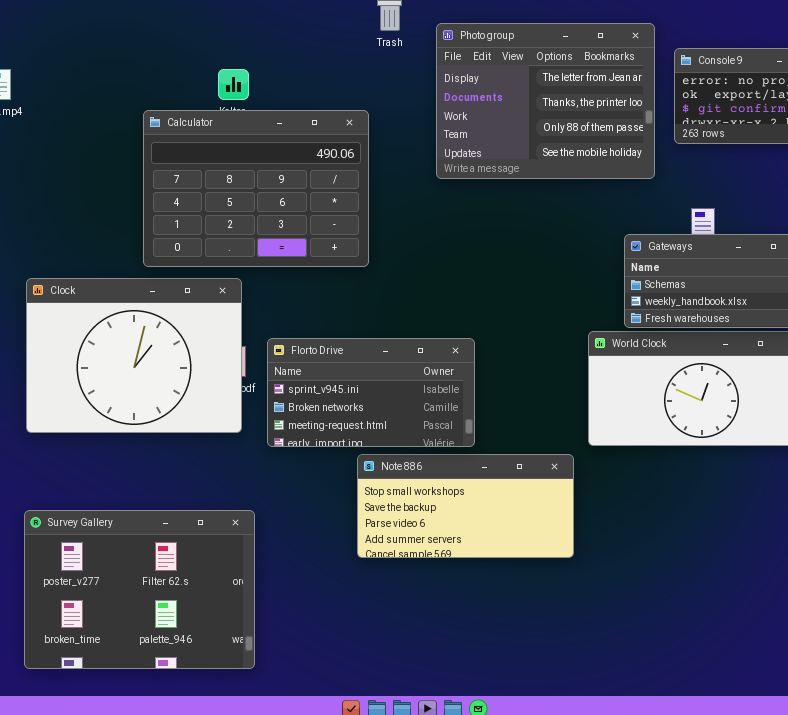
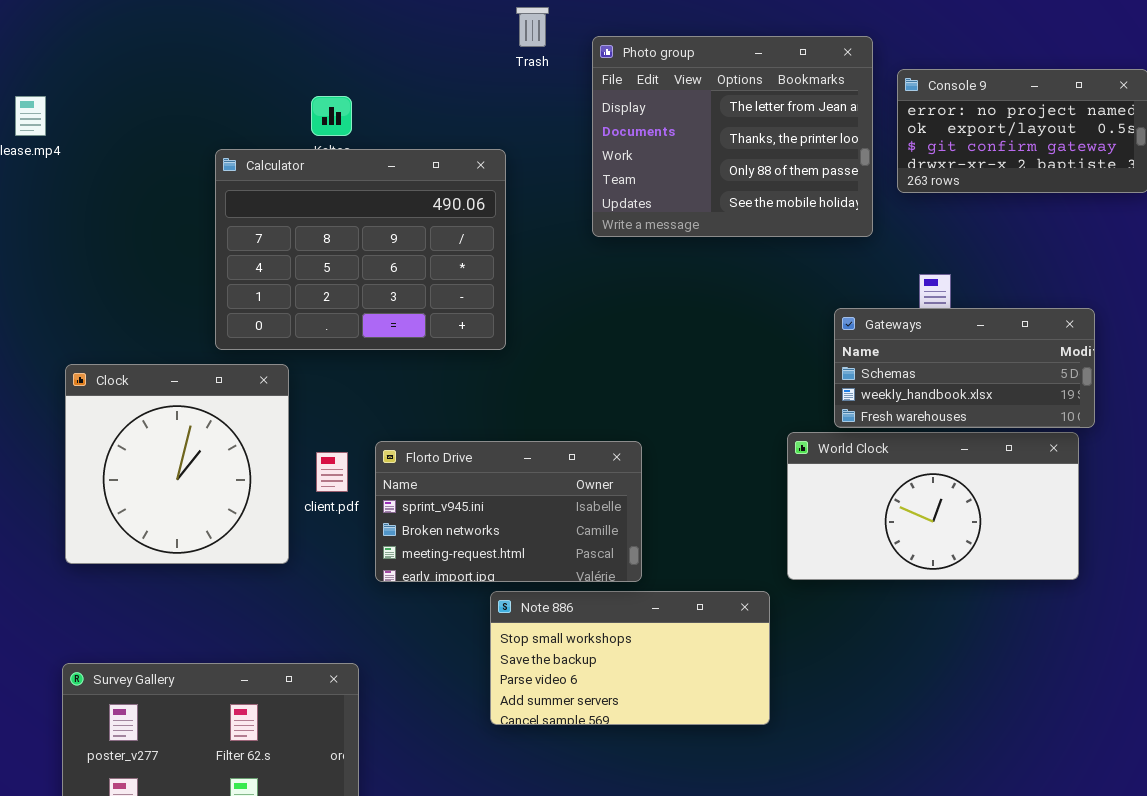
Clock: [26,278,242,433] -> [65,364,289,564], resized

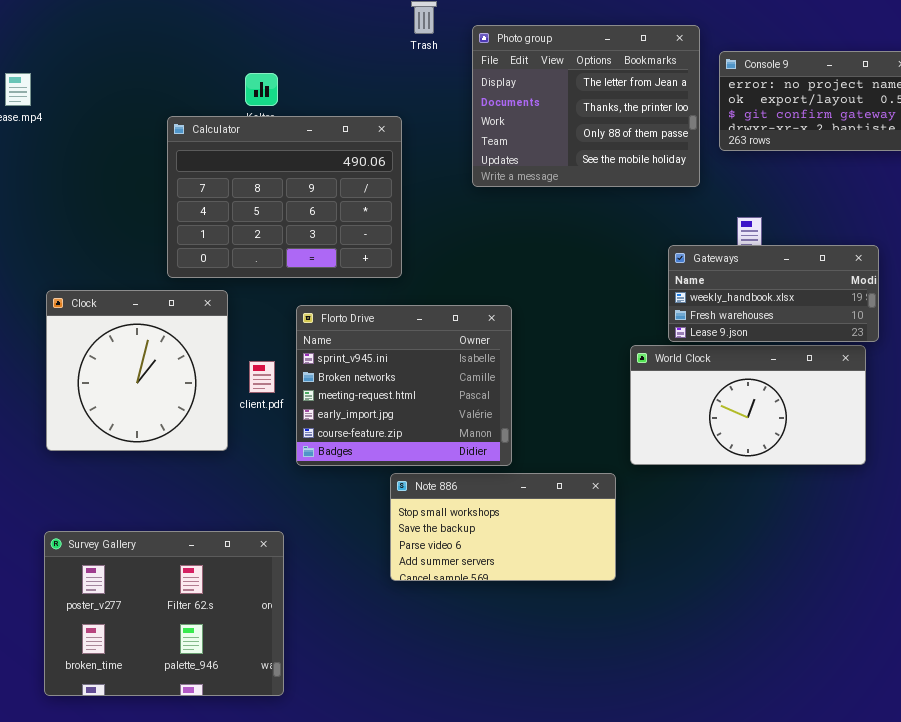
Gateways: [834,308,1095,428] -> [668,245,879,342], scrolled down 1 row
Florto Drive: [375,441,642,582] -> [296,305,512,466], resized

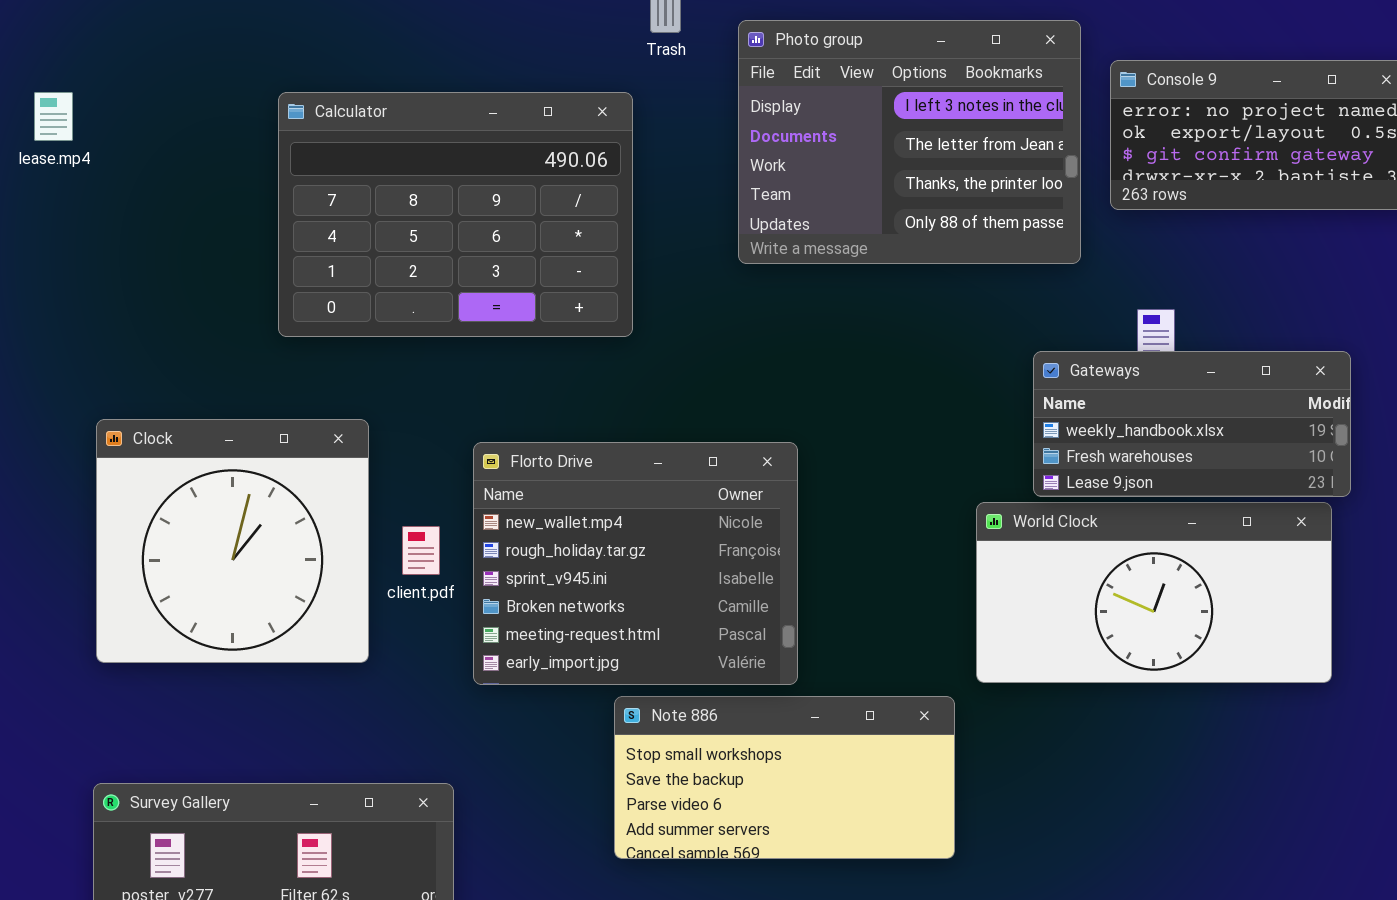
Photo group: [472,25,700,187] -> [738,20,1081,264], scrolled up 1 row
Calculator: [167,116,402,278] -> [278,92,633,337], moved
Florto Drive: [296,305,512,466] -> [473,442,798,685], scrolled up 2 rows

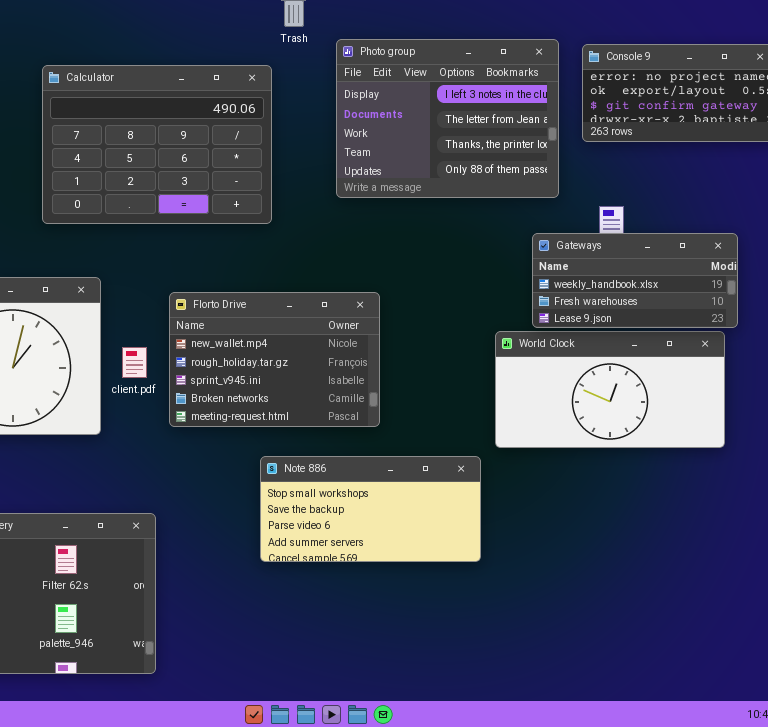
Photo group: [738,20,1081,264] -> [336,39,559,198], moved
Florto Drive: [473,442,798,685] -> [169,292,380,427], resized

